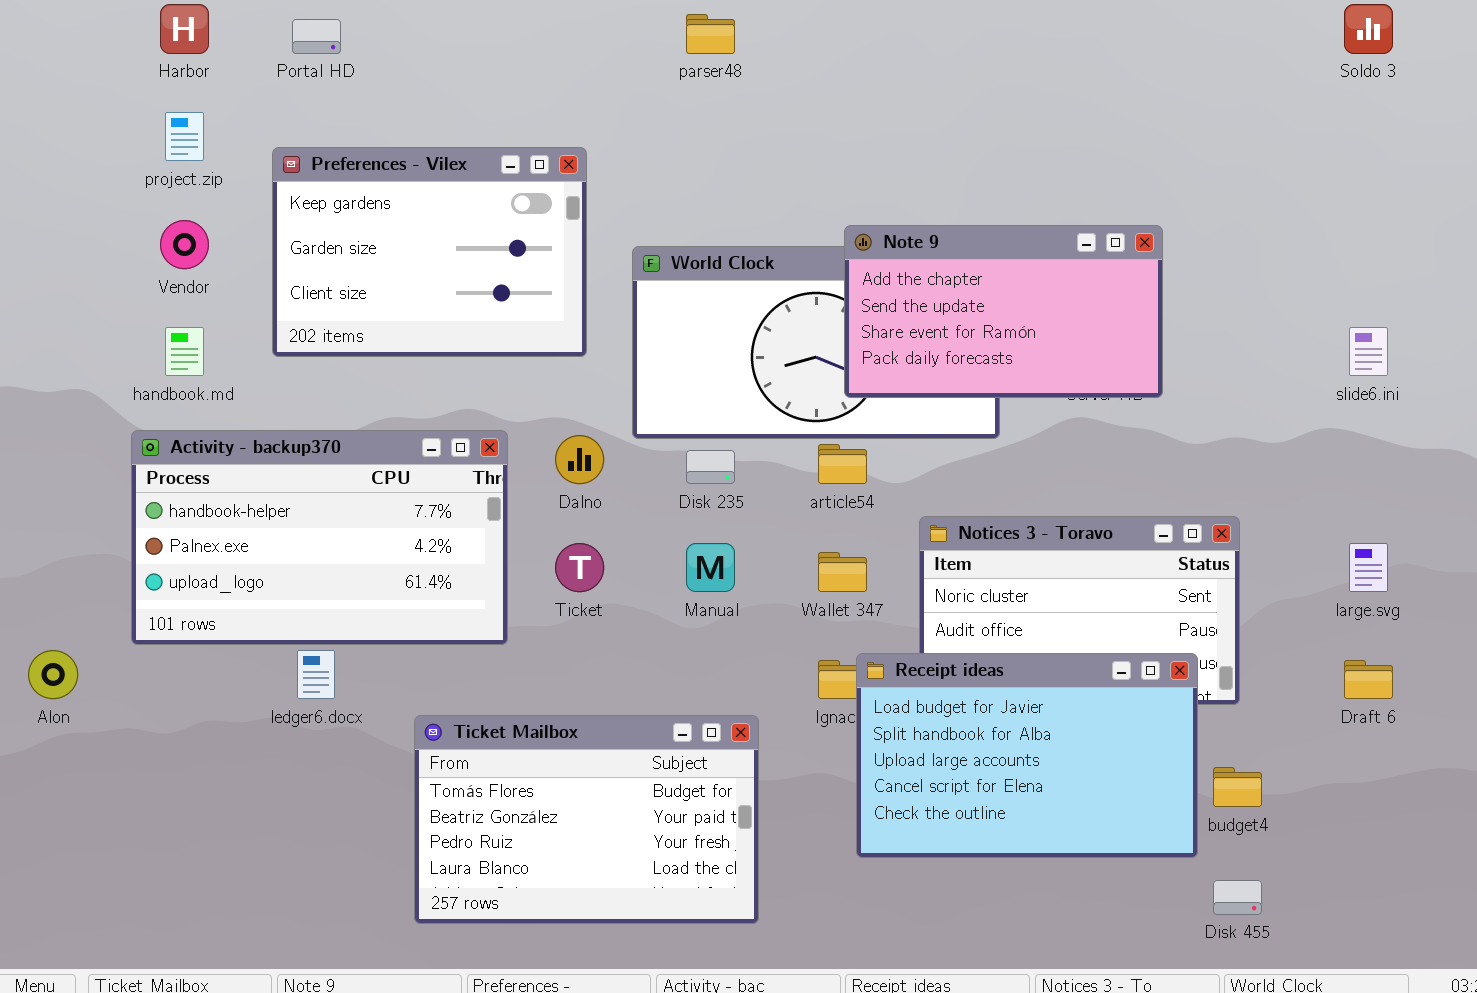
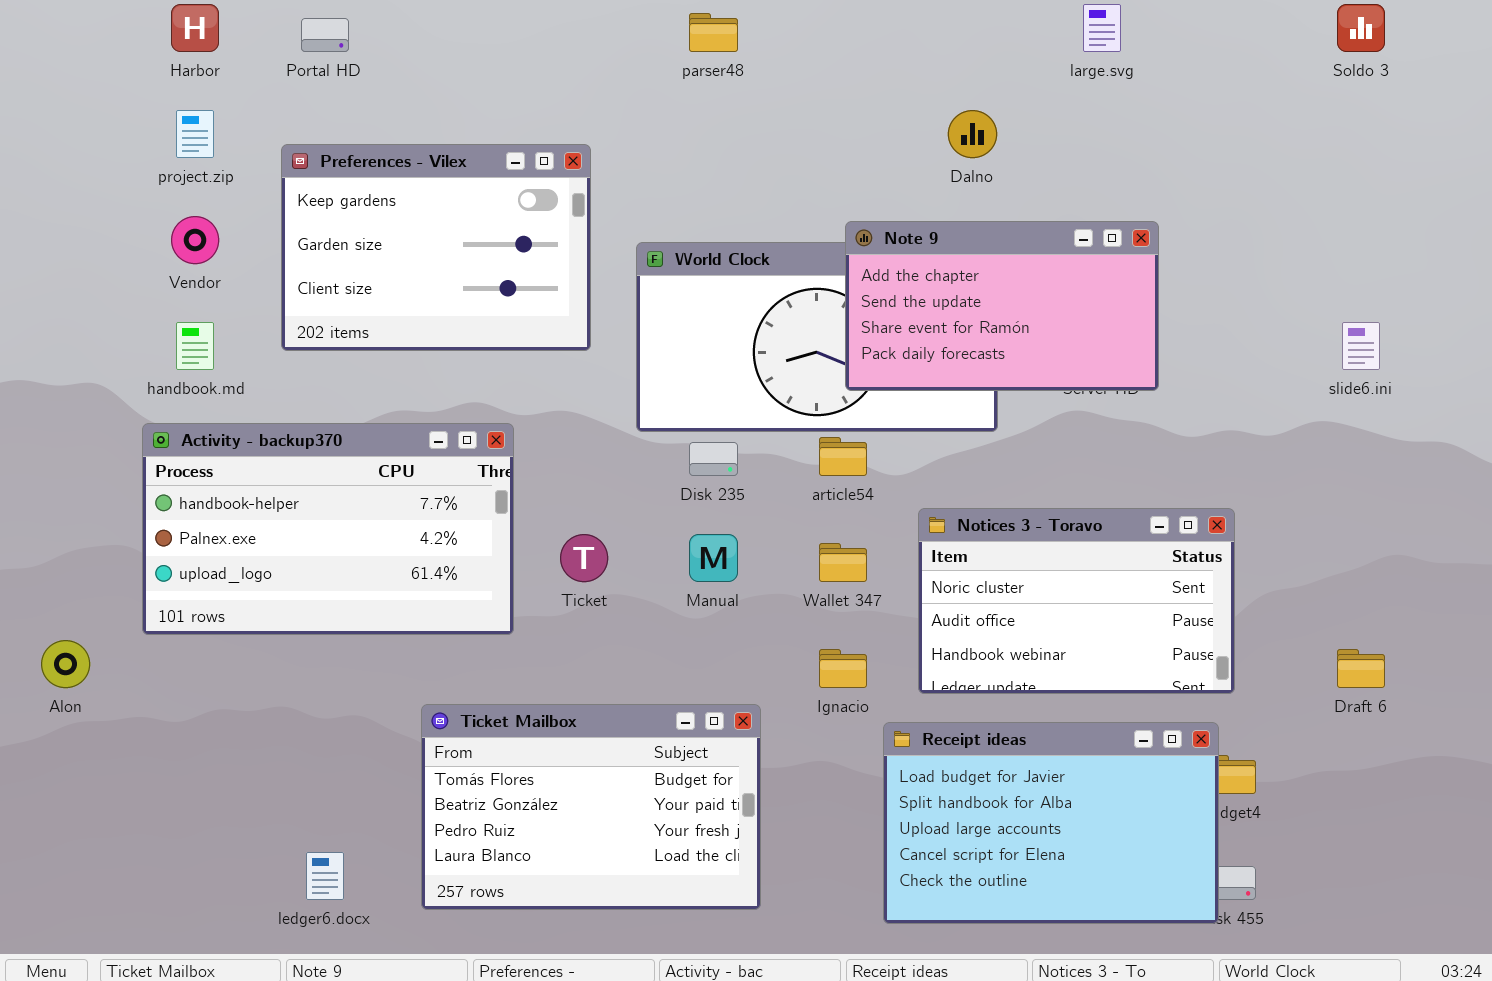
Dalno: [555,435,604,484] -> [948,110,997,158], moved
large.svg: [1349,543,1388,592] -> [1083,4,1121,52], moved
ledger6.docx: [297,650,335,699] -> [306,852,344,900], moved
Receipt ideas: [856,653,1198,858] -> [883,722,1219,924], moved

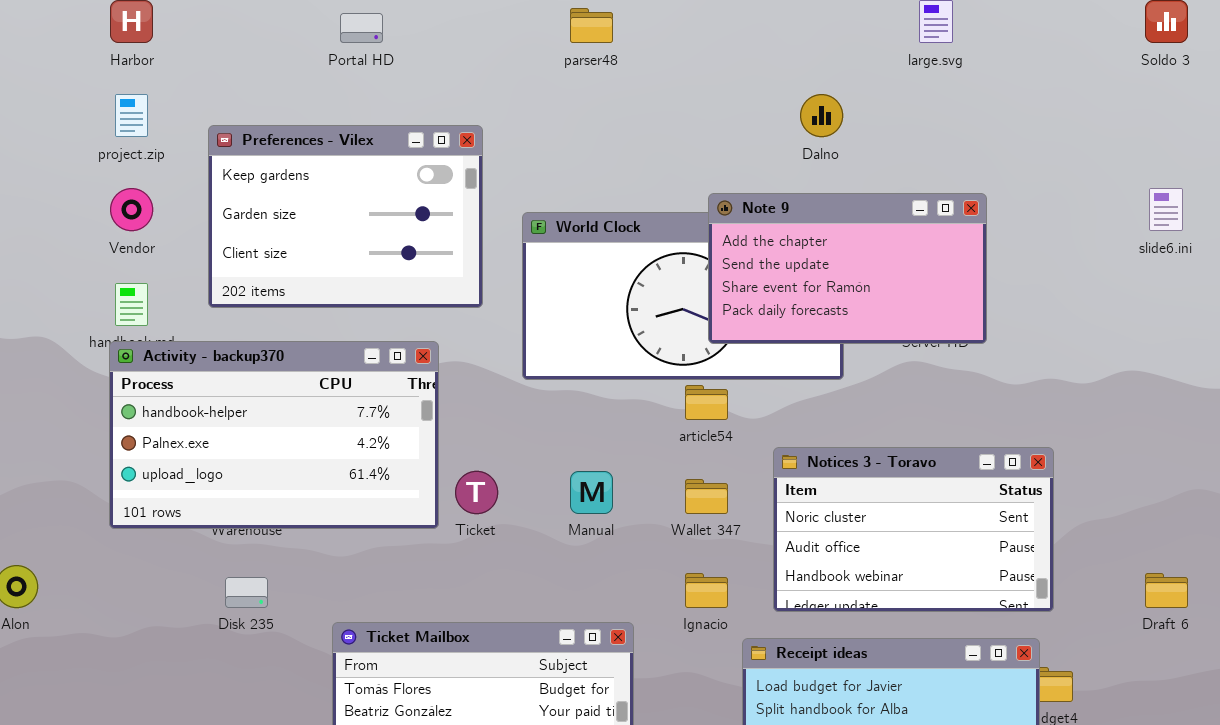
Portal HD: [301,18,349,52] -> [340,13,383,43], moved
slide6.ini: [1342,322,1380,370] -> [1149,188,1183,231], moved
Activity - backup370: [142,423,514,635] -> [109,341,439,529], moved
Disk 235: [689,442,738,476] -> [225,577,268,608], moved

